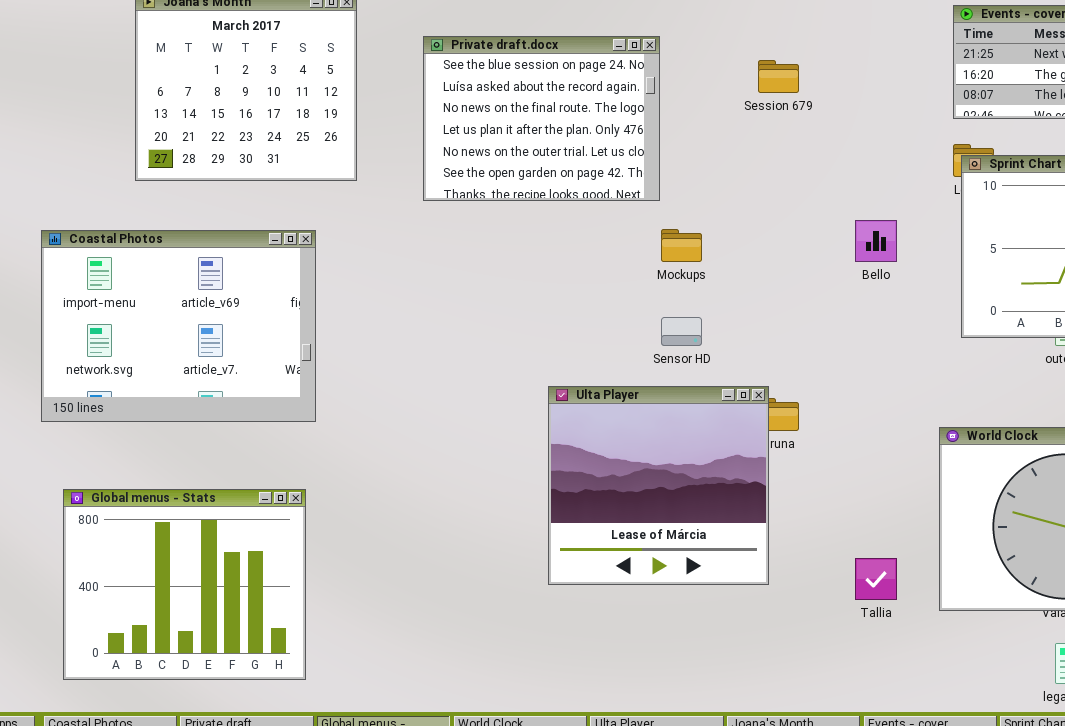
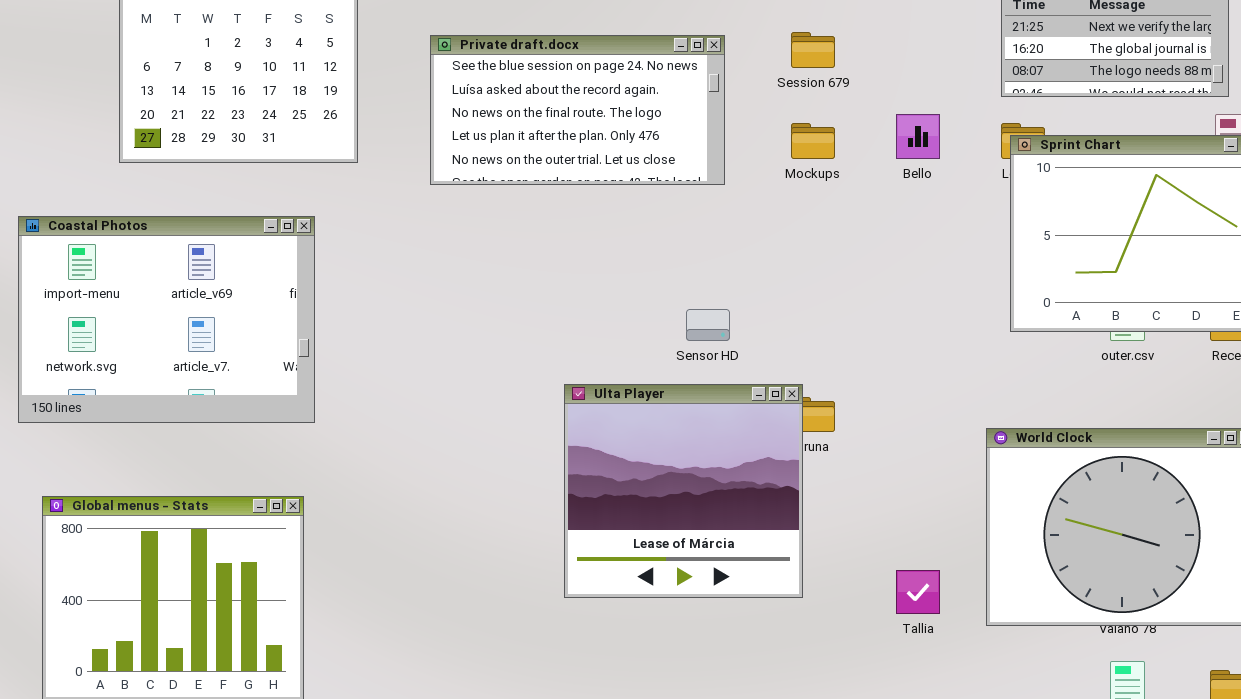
Private draft.docx: [423,36,660,201] -> [430,35,725,185], resized
Bello: [855,220,897,262] -> [896,114,940,159], moved
Mockups: [661,229,702,262] -> [791,123,835,159], moved

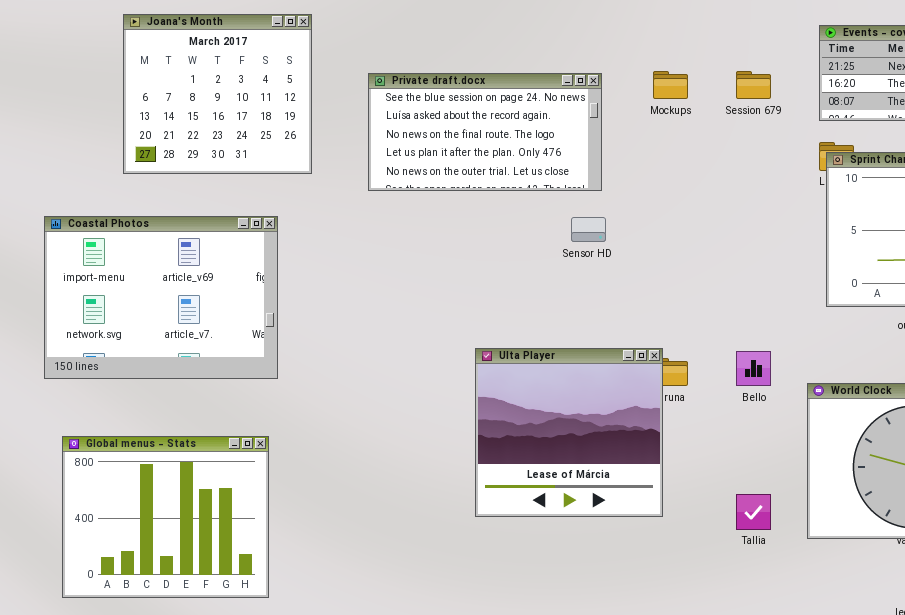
Session 679: [791,32,835,68] -> [736,71,771,99], moved
Bello: [896,114,940,159] -> [736,351,771,386], moved
Mockups: [791,123,835,159] -> [653,71,688,99], moved
Sensor HD: [686,309,730,341] -> [571,217,606,242], moved

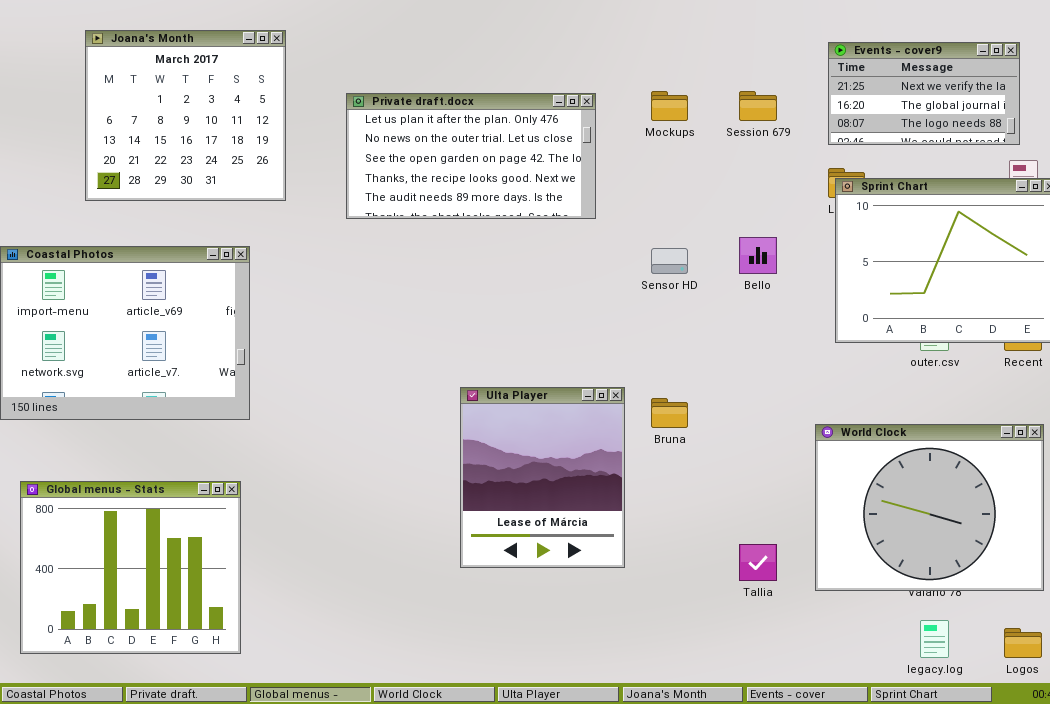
Private draft.docx: [368,73,602,191] -> [346,93,596,219], scrolled down 3 rows
Sensor HD: [571,217,606,242] -> [651,248,688,274], moved
Ulta Player: [475,348,663,517] -> [460,387,625,568], resized
Bello: [736,351,771,386] -> [739,237,777,274], moved

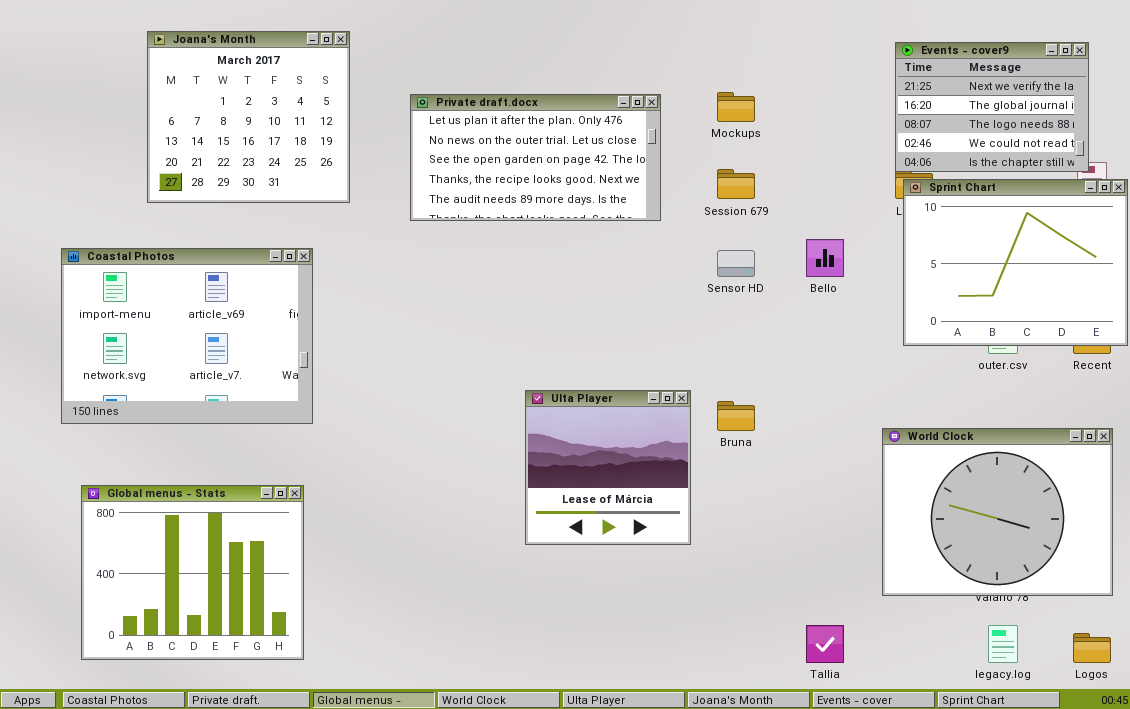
Events - cover9: [828,42,1020,145] -> [895,42,1089,172], resized
Session 679: [739,91,777,121] -> [717,169,755,199], moved
Ulta Player: [460,387,625,568] -> [525,390,691,545], resized
Tallia: [739,544,777,581] -> [806,625,844,663], moved

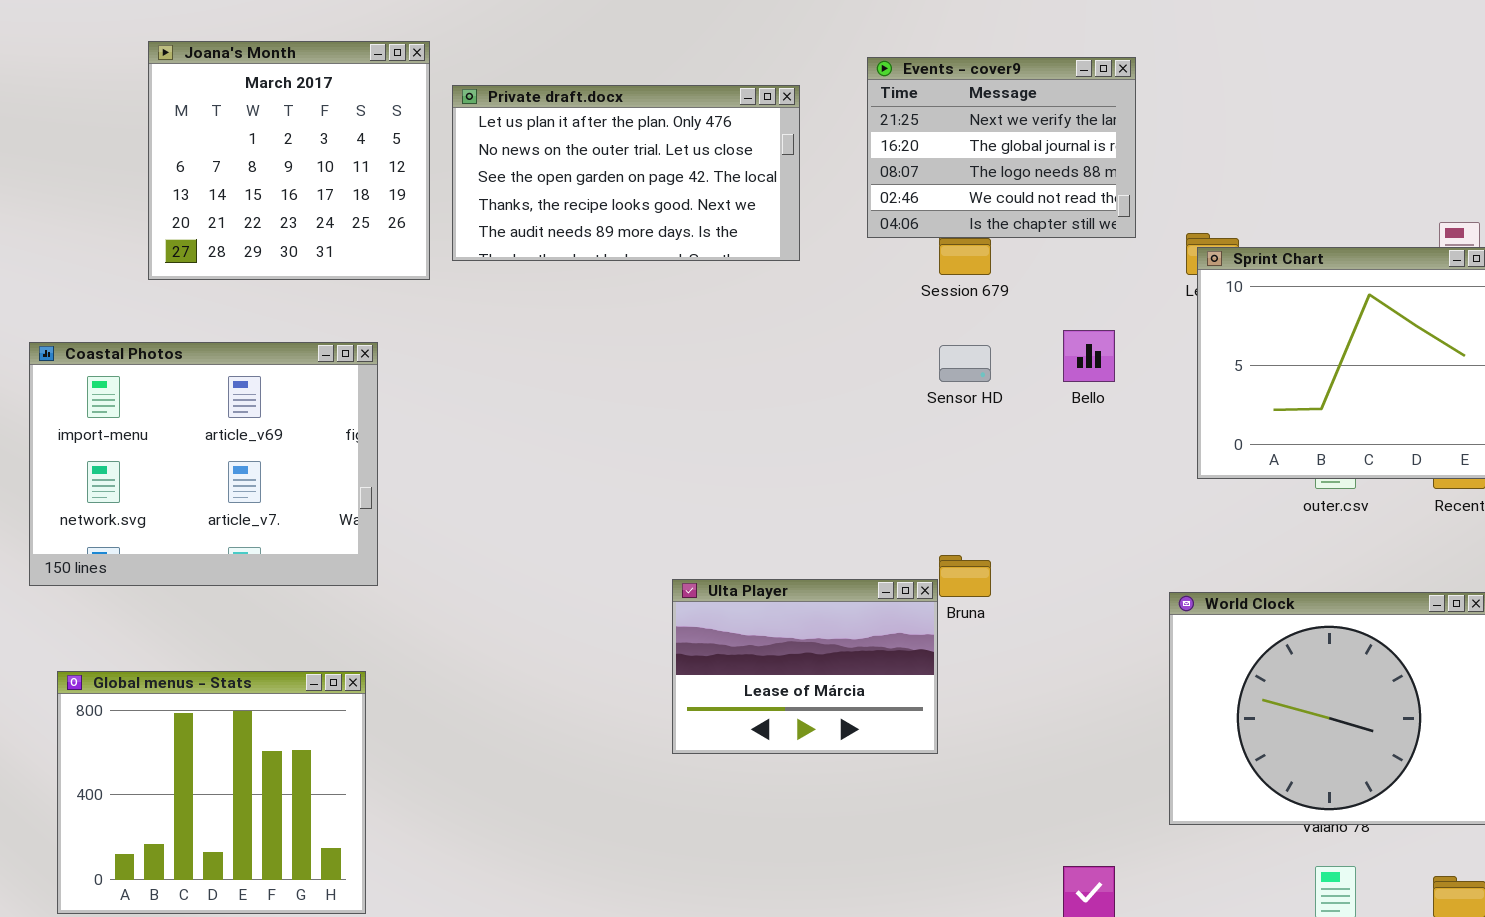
Events - cover9: [895,42,1089,172] -> [867,57,1136,238], moved
Private draft.docx: [410,94,661,221] -> [452,85,800,261], moved
Ulta Player: [525,390,691,545] -> [672,579,938,754], resized

